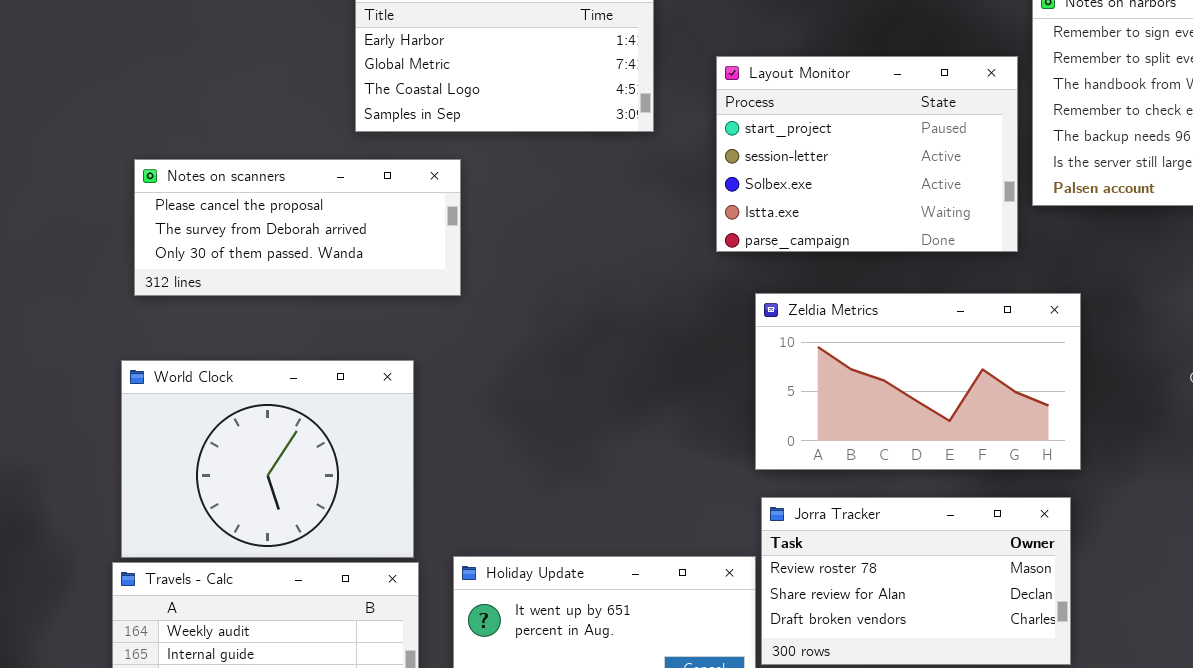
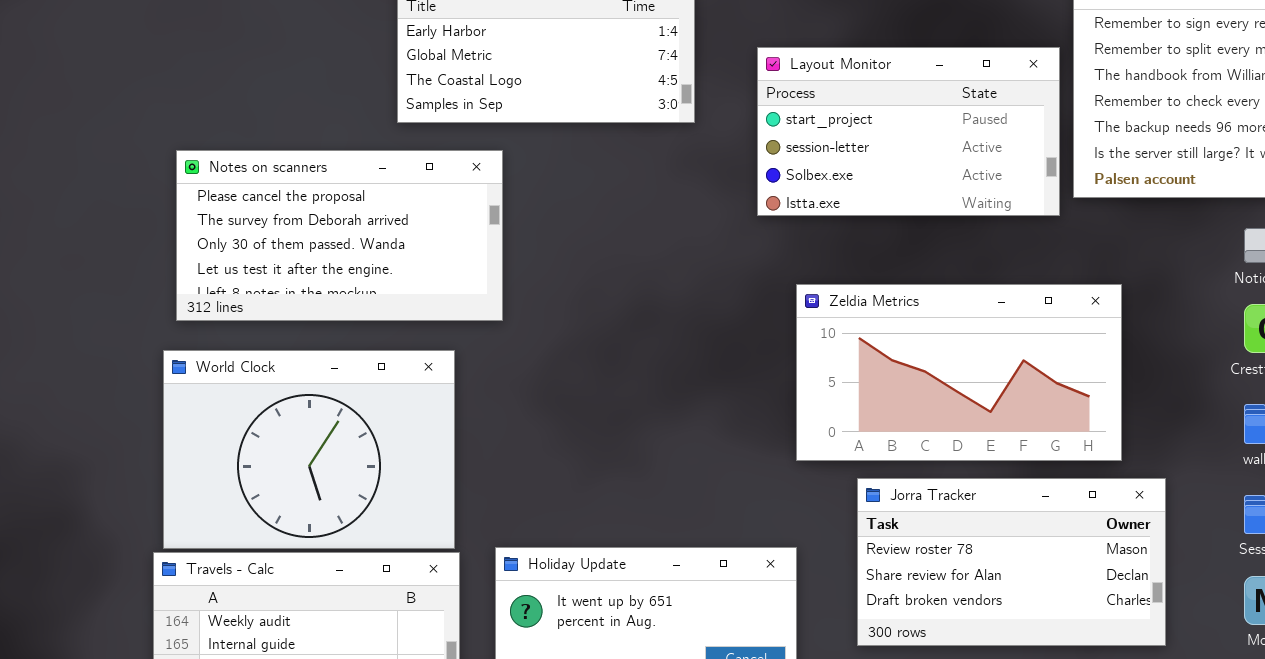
Layout Monitor: [716,56,1018,252] -> [757,47,1060,216], resized
Notes on scanners: [134,159,461,296] -> [176,150,503,321], resized
Jorra Tracker: [761,497,1071,665] -> [857,478,1166,646], moved

